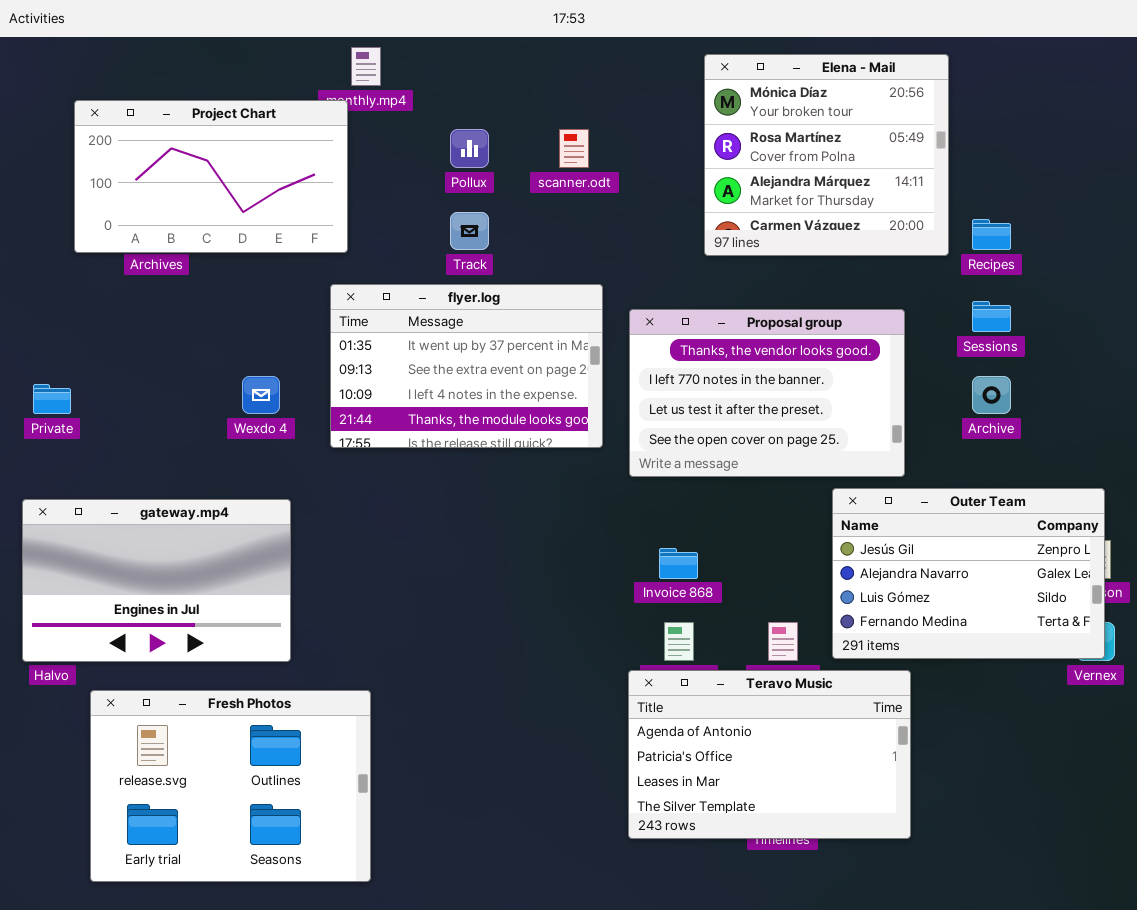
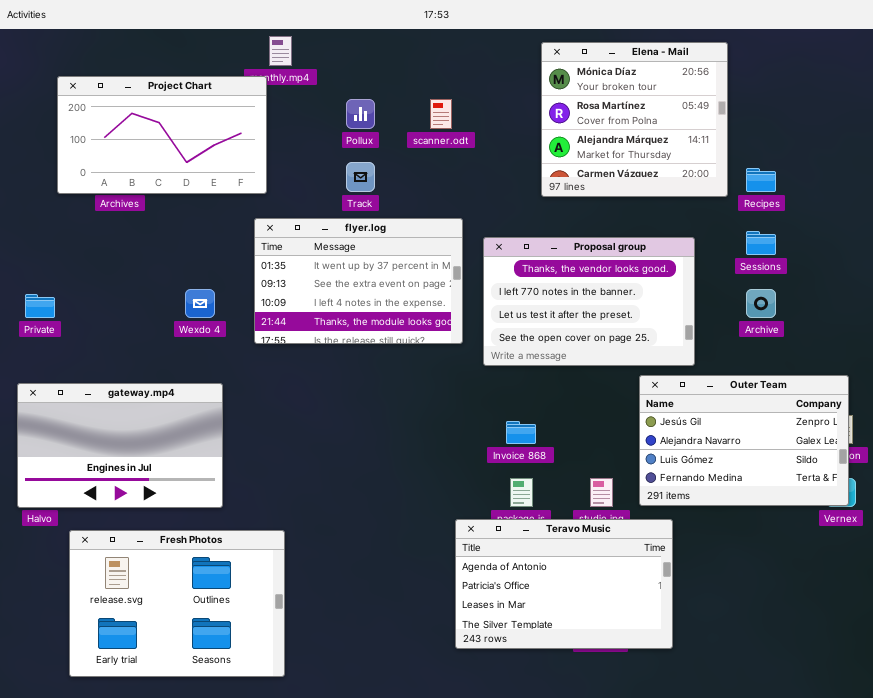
Teravo Music: [628,670,911,839] -> [455,519,673,649], moved

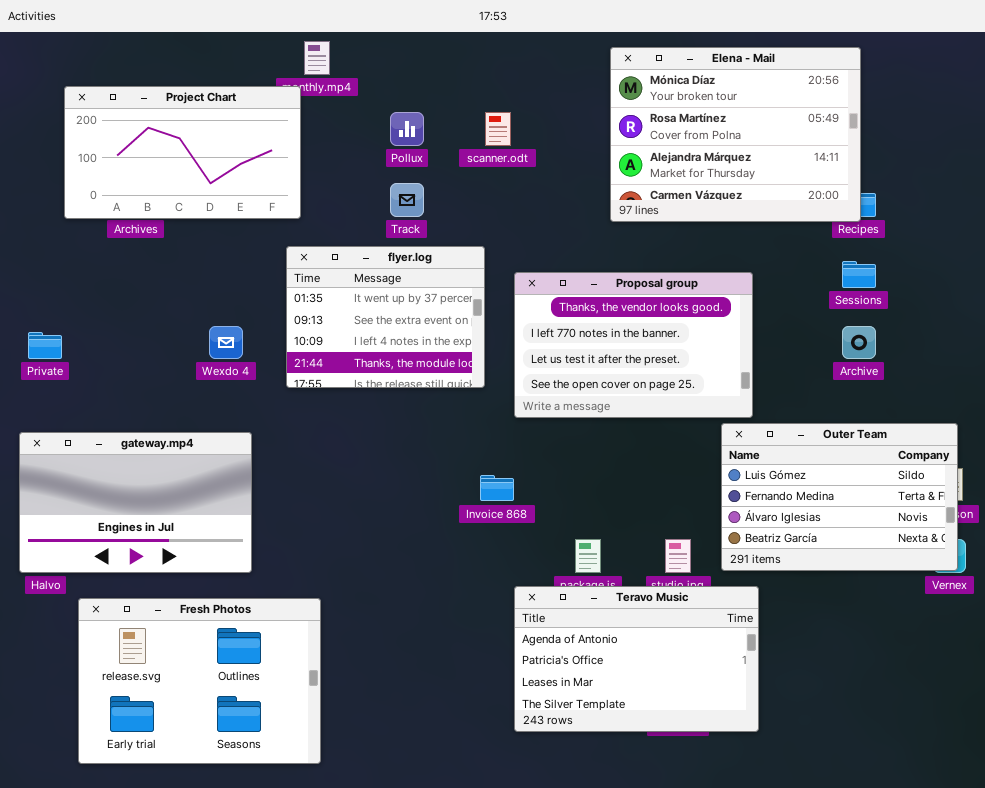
Elena - Mail: [541,42,728,197] -> [610,47,861,222], resized
flyer.log: [254,218,463,344] -> [286,246,485,388], resized
Proposal group: [483,237,695,366] -> [514,272,753,418], moved
Outer Team: [639,375,849,506] -> [721,423,958,571], scrolled down 2 rows
Invoice 868: [506,421,536,444] -> [480,475,514,501], moved

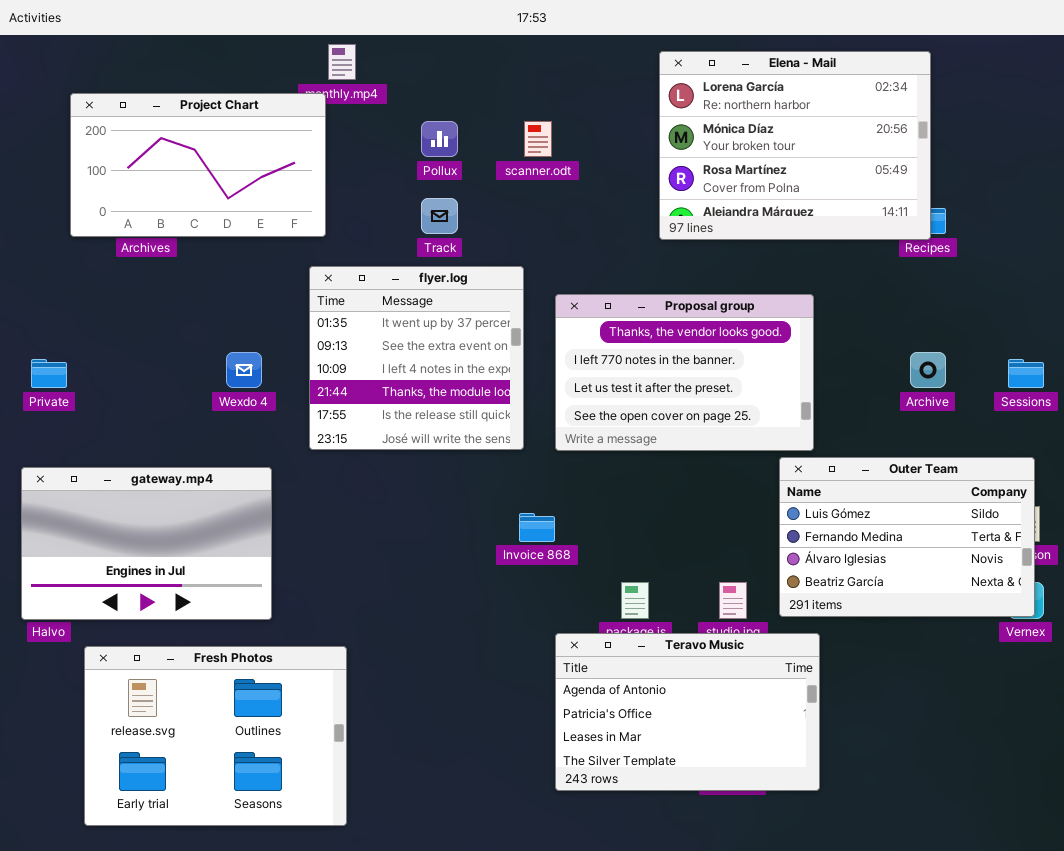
Elena - Mail: [610,47,861,222] -> [659,51,931,240], scrolled up 1 row
flyer.log: [286,246,485,388] -> [309,266,524,450], resized
Sessions: [842,261,876,288] -> [1008,359,1044,388], moved

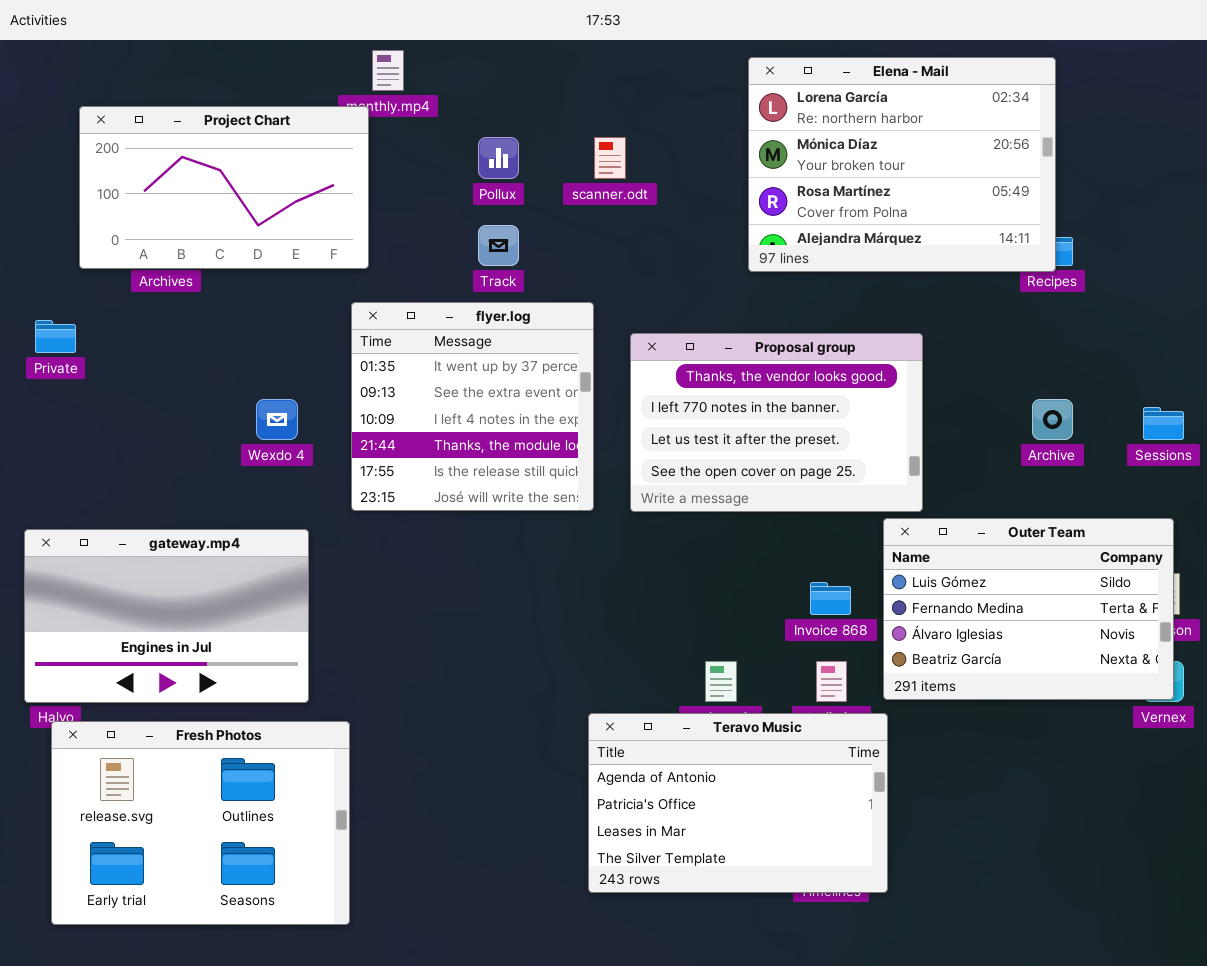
Private: [31,359,67,388] -> [35,320,76,353], moved
Invoice 868: [519,513,555,542] -> [810,582,851,615], moved
Teravo Music: [555,633,820,791] -> [588,713,888,893], moved
Fresh Photos: [84,646,347,826] -> [51,721,350,925], moved

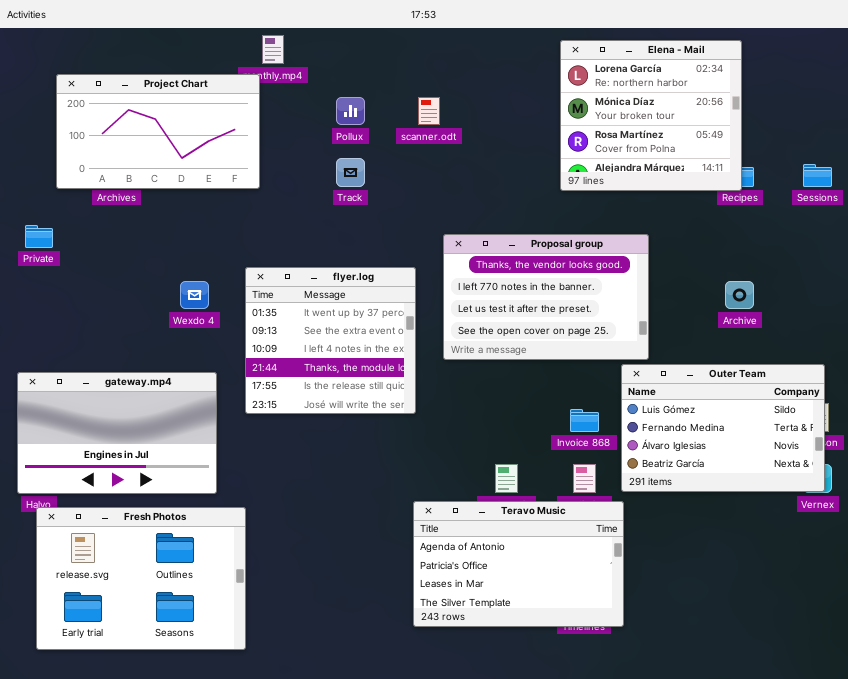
Elena - Mail: [748,57,1056,272] -> [560,40,742,191], resized
flyer.log: [351,302,594,511] -> [245,267,416,414], moved
Sessions: [1143,407,1184,440] -> [803,164,832,187], moved

